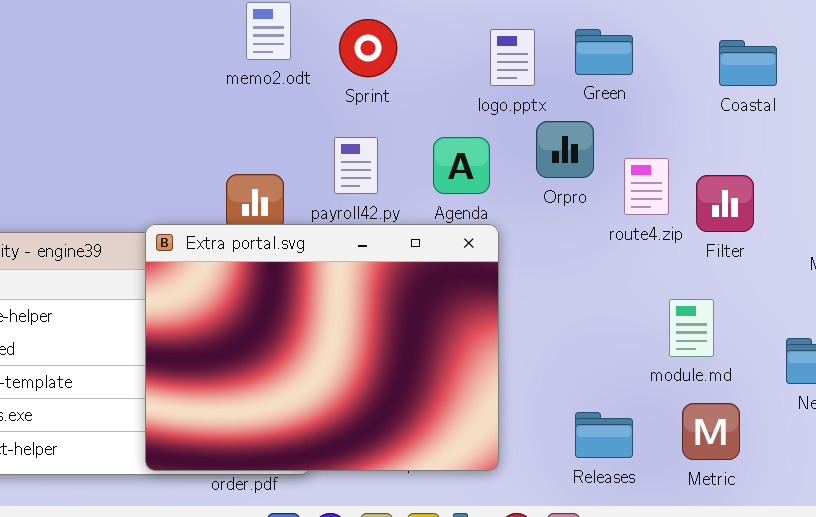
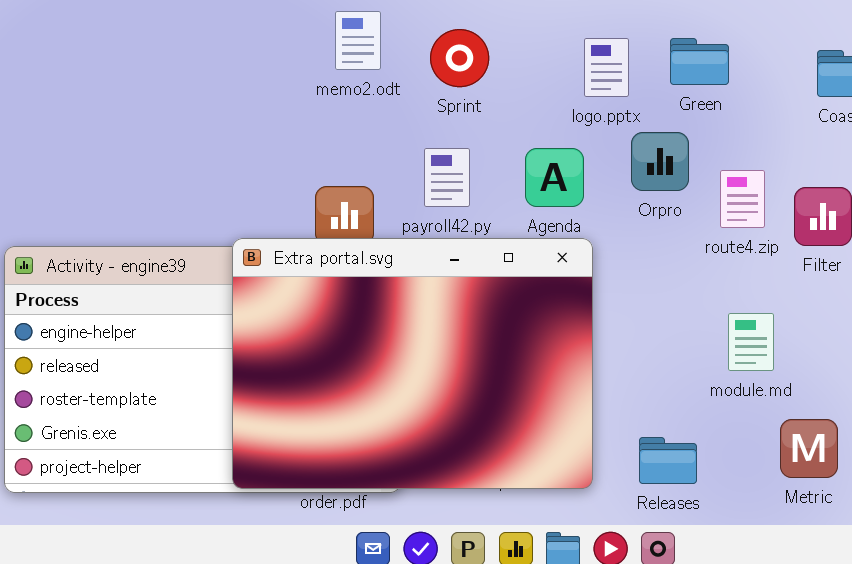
module.md: [669,299,714,357] -> [728,313,774,371], moved
Releases: [575,412,633,458] -> [639,437,697,484], moved

